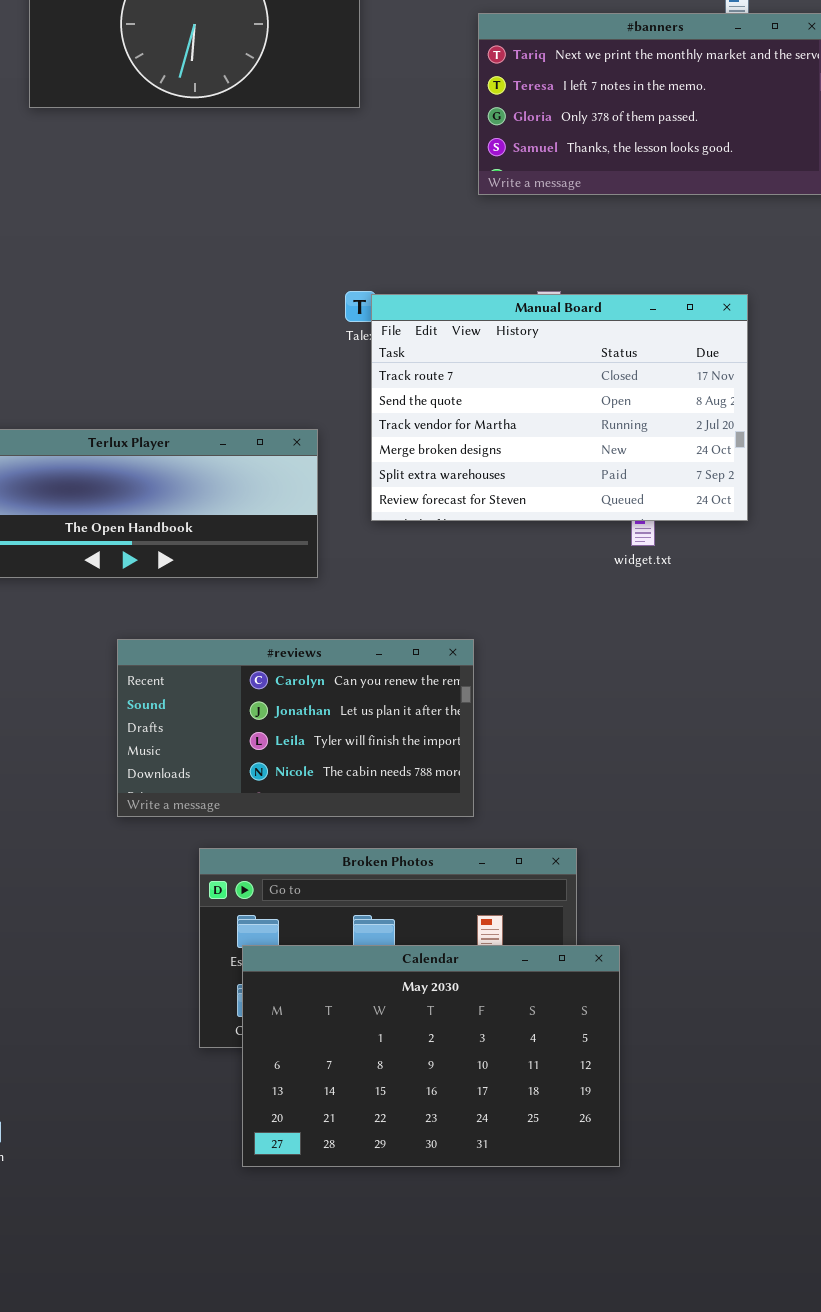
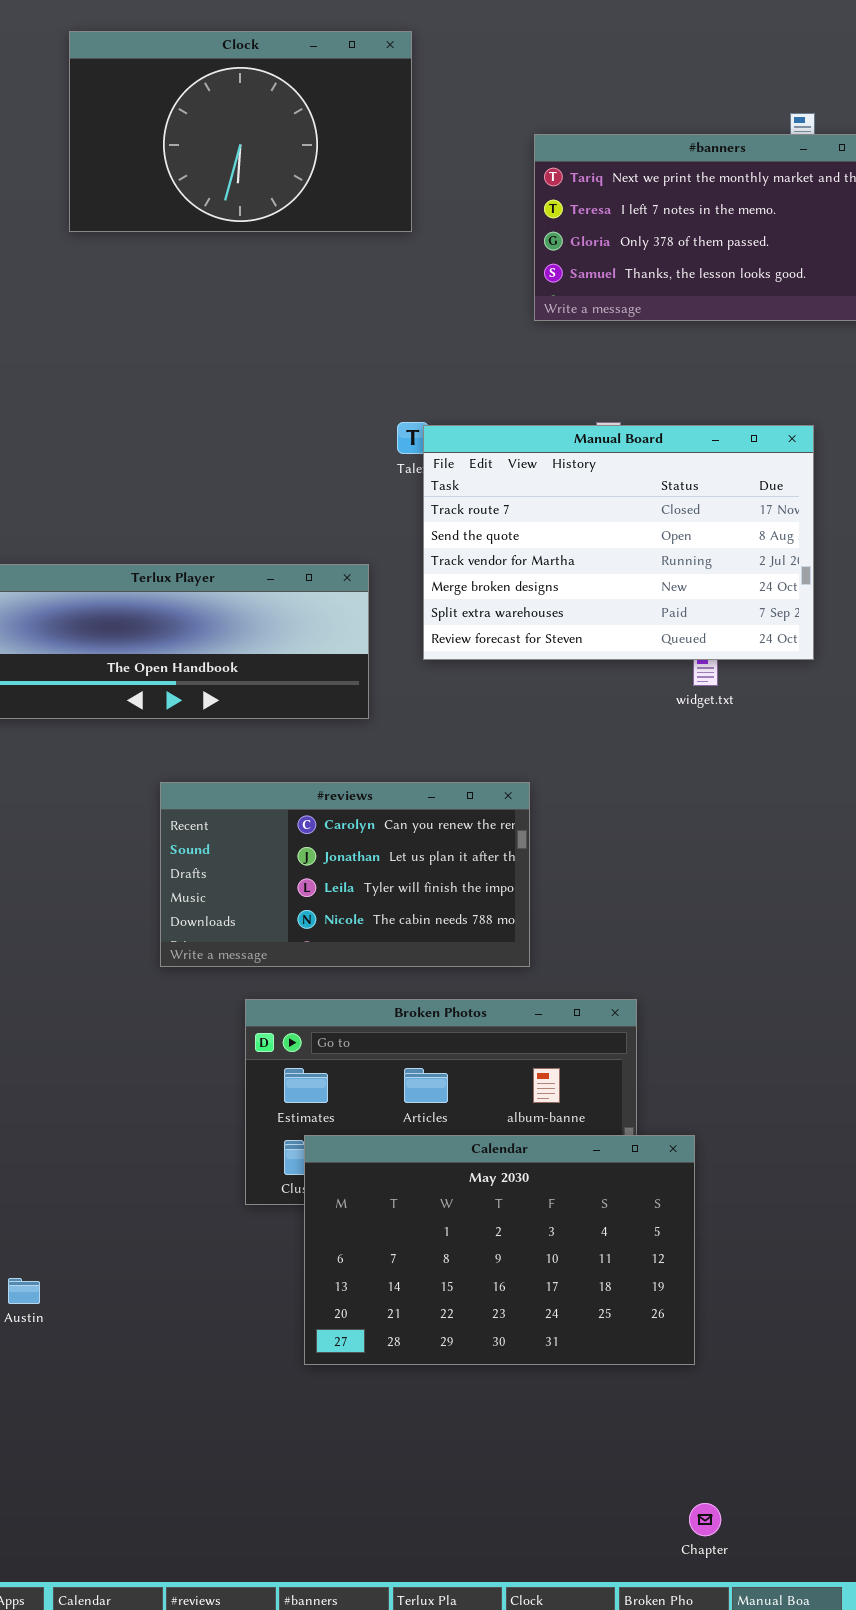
Calendar: [242,945,620,1167] -> [304,1135,695,1365], moved

